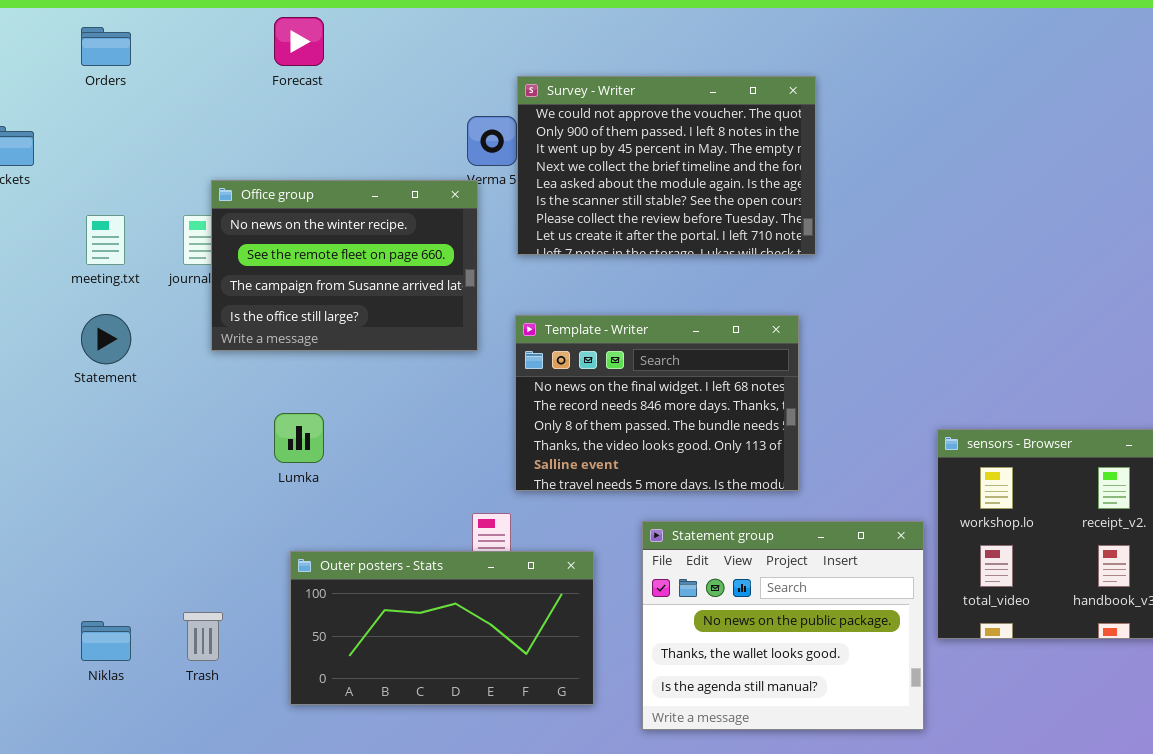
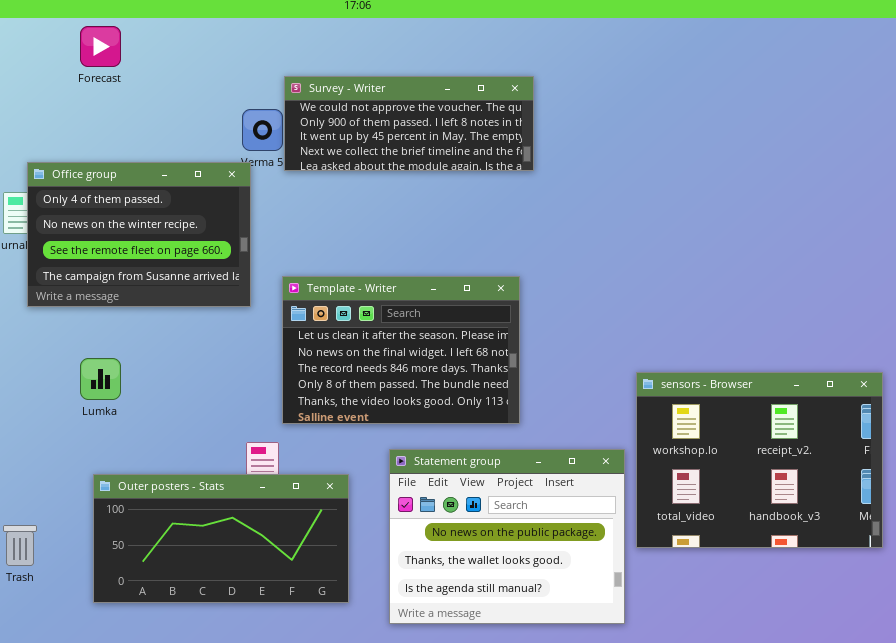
Survey - Writer: [517,76,816,255] -> [284,76,534,171], resized
Office group: [211,180,478,351] -> [27,162,251,307], scrolled up 1 row
Template - Writer: [515,315,799,491] -> [282,276,520,424], scrolled up 1 row

